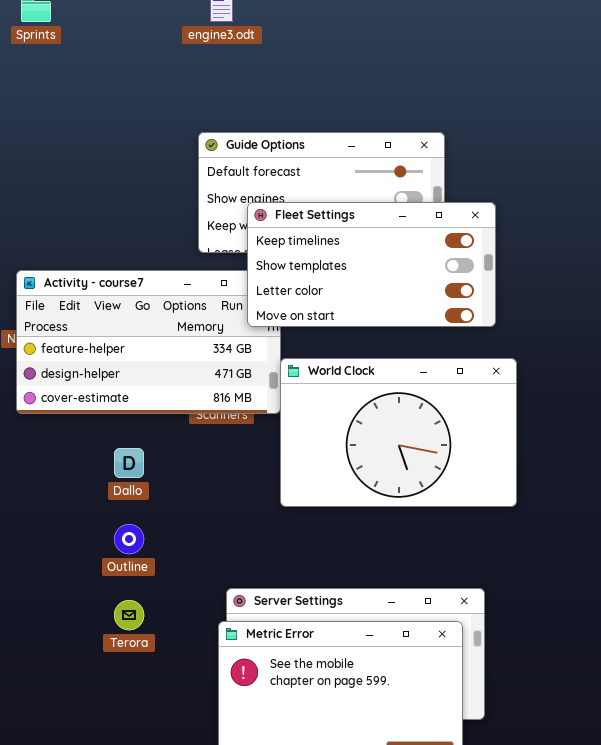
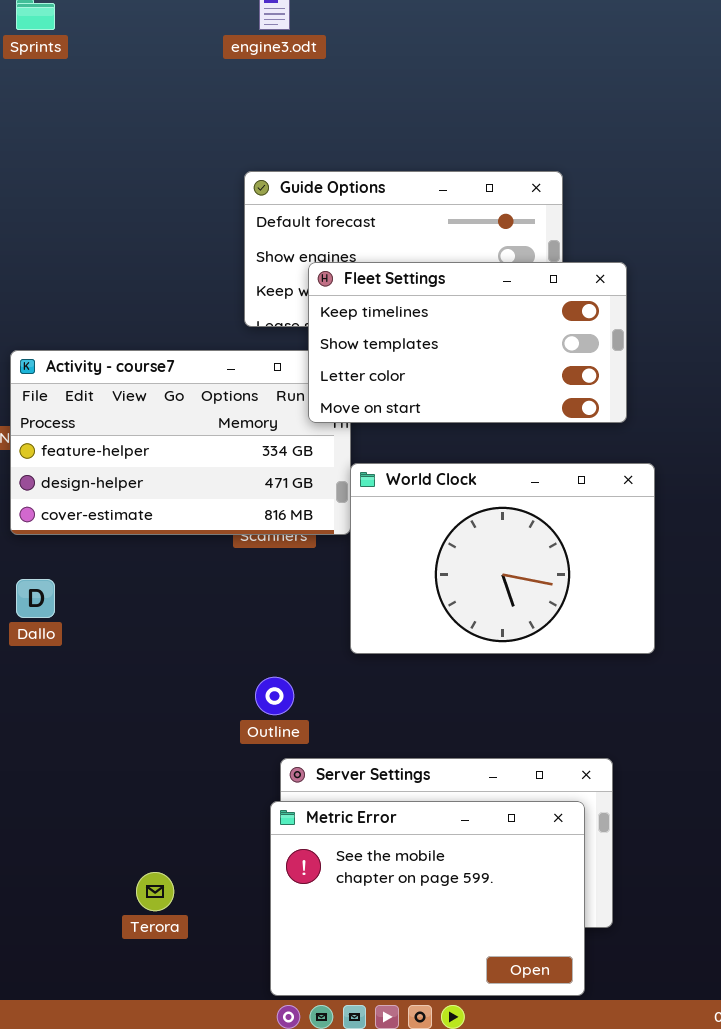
Dallo: [114,448,144,478] -> [16,579,55,618], moved
Outline: [114,524,144,554] -> [255,677,294,715], moved
Terora: [114,600,144,630] -> [136,872,174,911], moved

